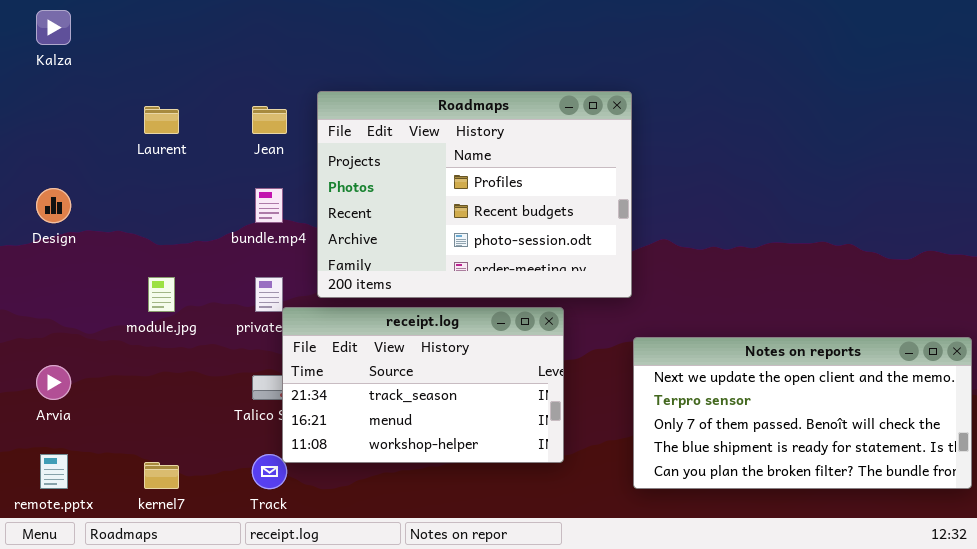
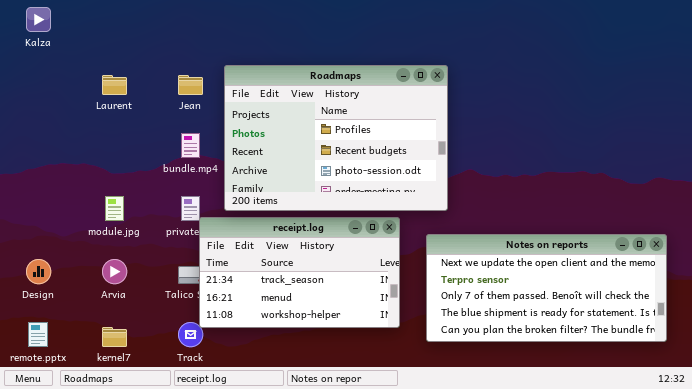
Design: [36,188,71,223] -> [26,259,51,284], moved
Notes on reports: [633,337,972,489] -> [426,234,667,342], moved
Arvia: [36,365,71,400] -> [102,259,127,284], moved

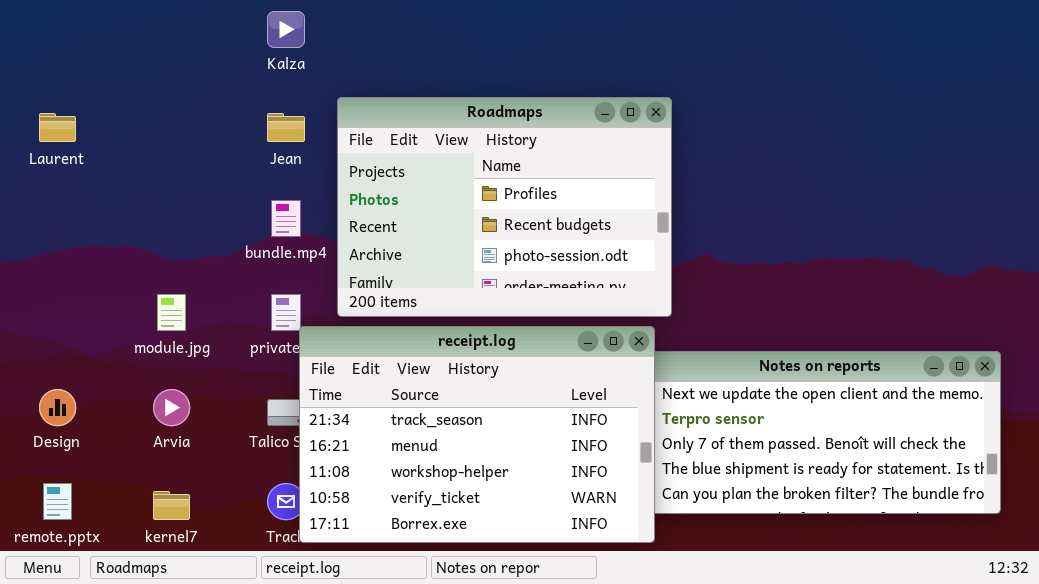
Kalza: [26,7,51,32] -> [267,11,305,48], moved
Laurent: [102,75,127,95] -> [39,113,76,142], moved
receipt.log: [199,217,400,328] -> [299,326,655,543], resized

